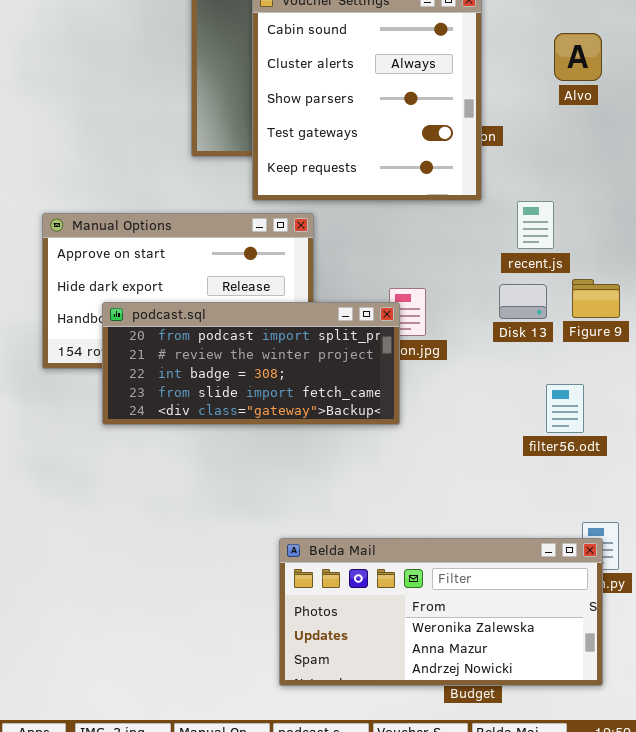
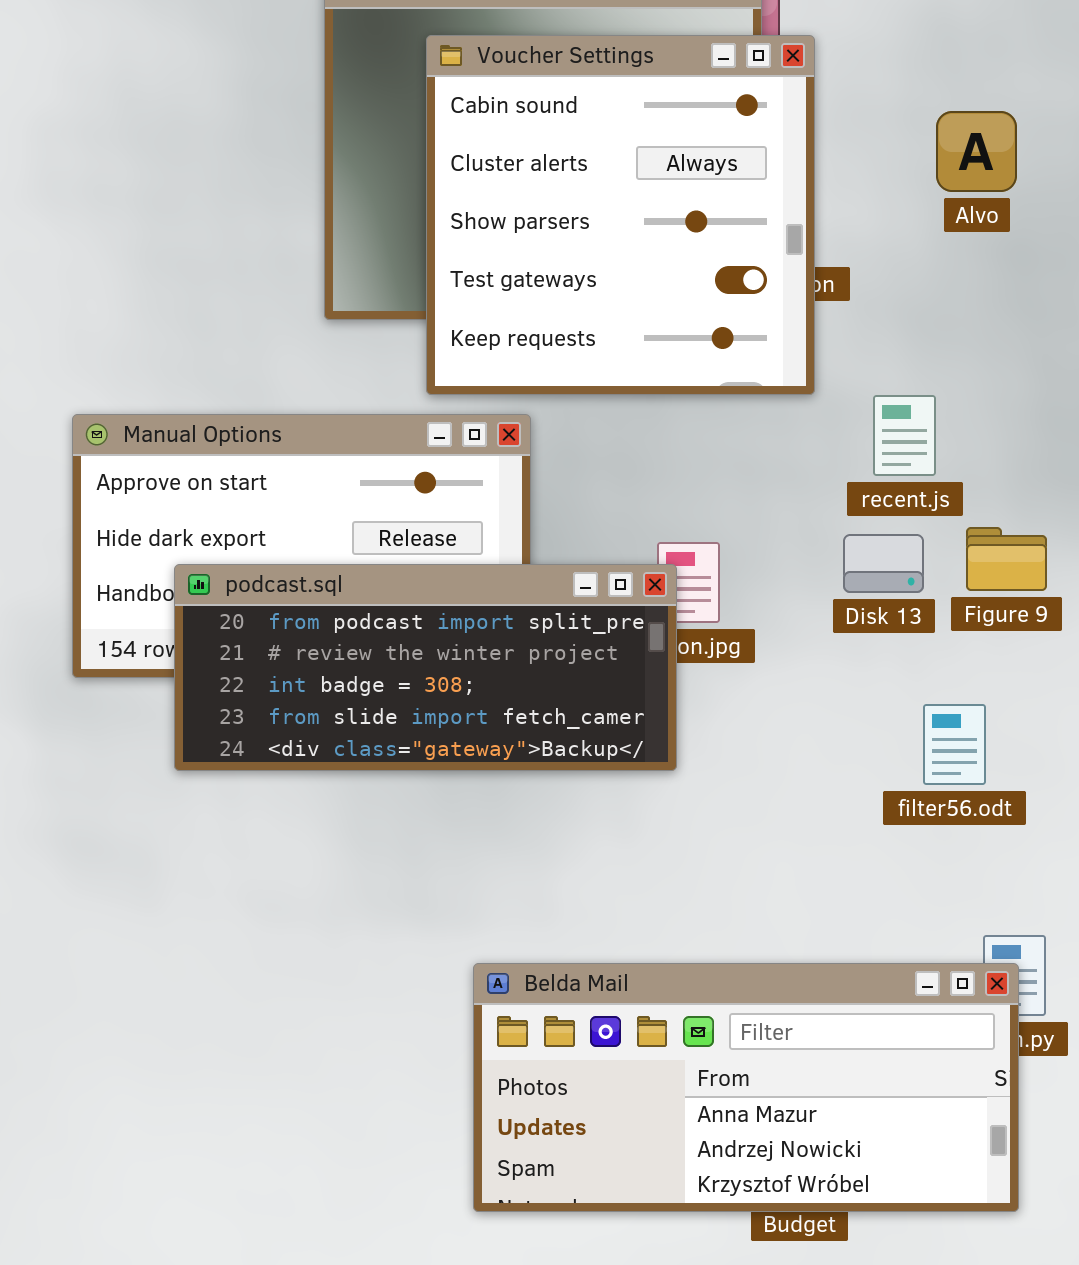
Belda Mail: [279,538,603,686] -> [473,963,1019,1212], scrolled down 1 row

